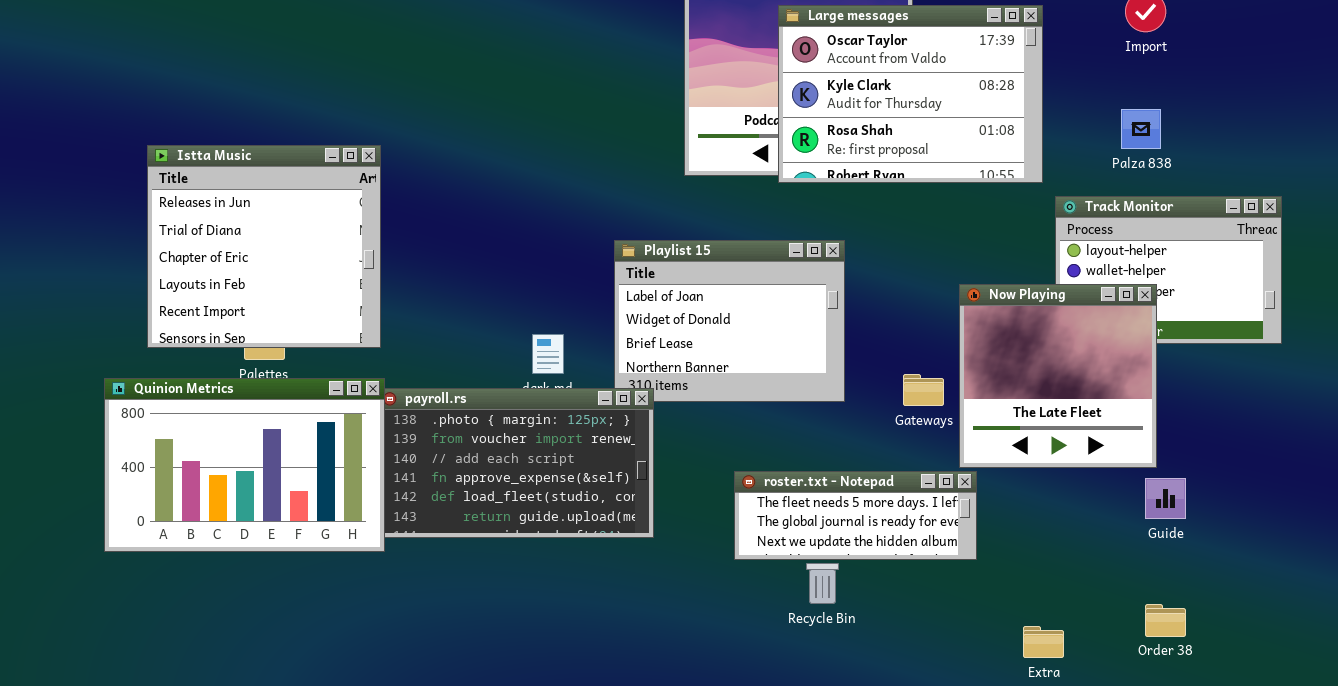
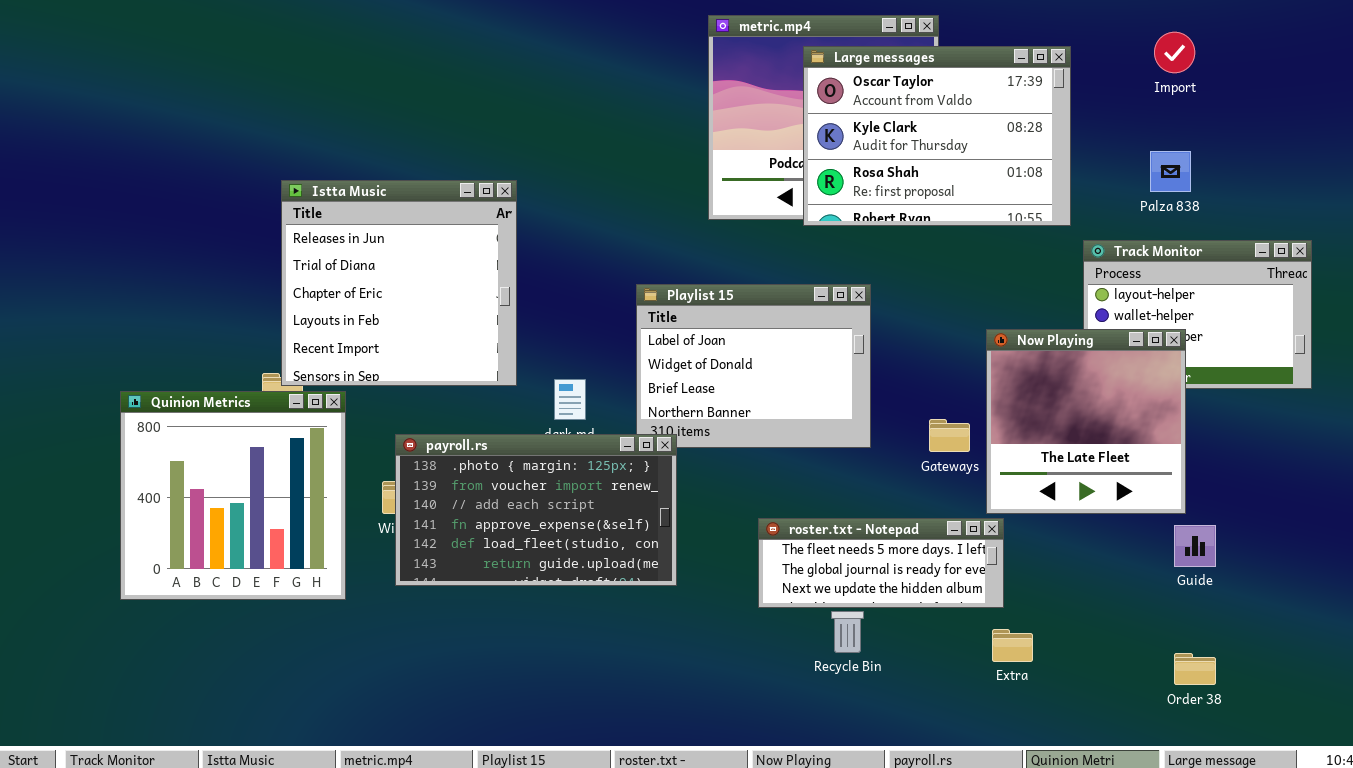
Istta Music: [147,145,381,348] -> [281,180,517,386], moved
Quinion Metrics: [104,378,385,552] -> [120,391,346,600], resized
Extra: [1023,626,1064,658] -> [992,629,1033,662], moved

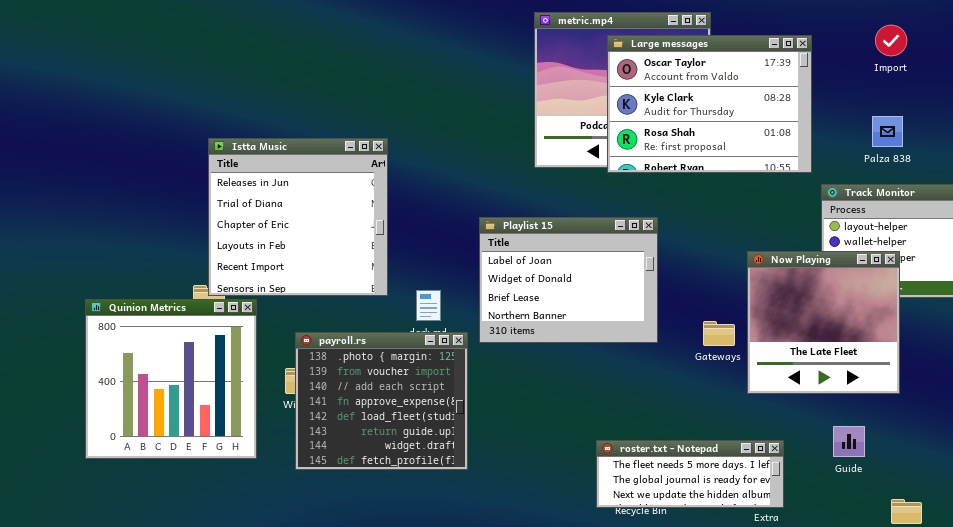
payroll.rs: [395,434,677,586] -> [295,332,468,470], resized
roster.txt - Notepad: [758,518,1004,608] -> [596,440,784,508], moved
Guide: [1174,525,1216,567] -> [833,426,865,457], moved

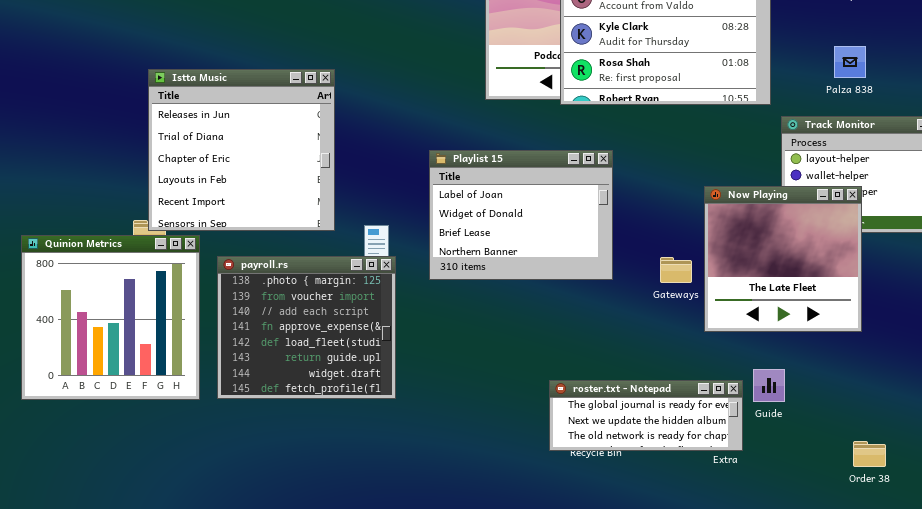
payroll.rs: [295,332,468,470] -> [217,256,396,399], moved
Guide: [833,426,865,457] -> [753,369,785,402], moved
roster.txt - Notepad: [596,440,784,508] -> [549,380,743,451], scrolled down 1 row

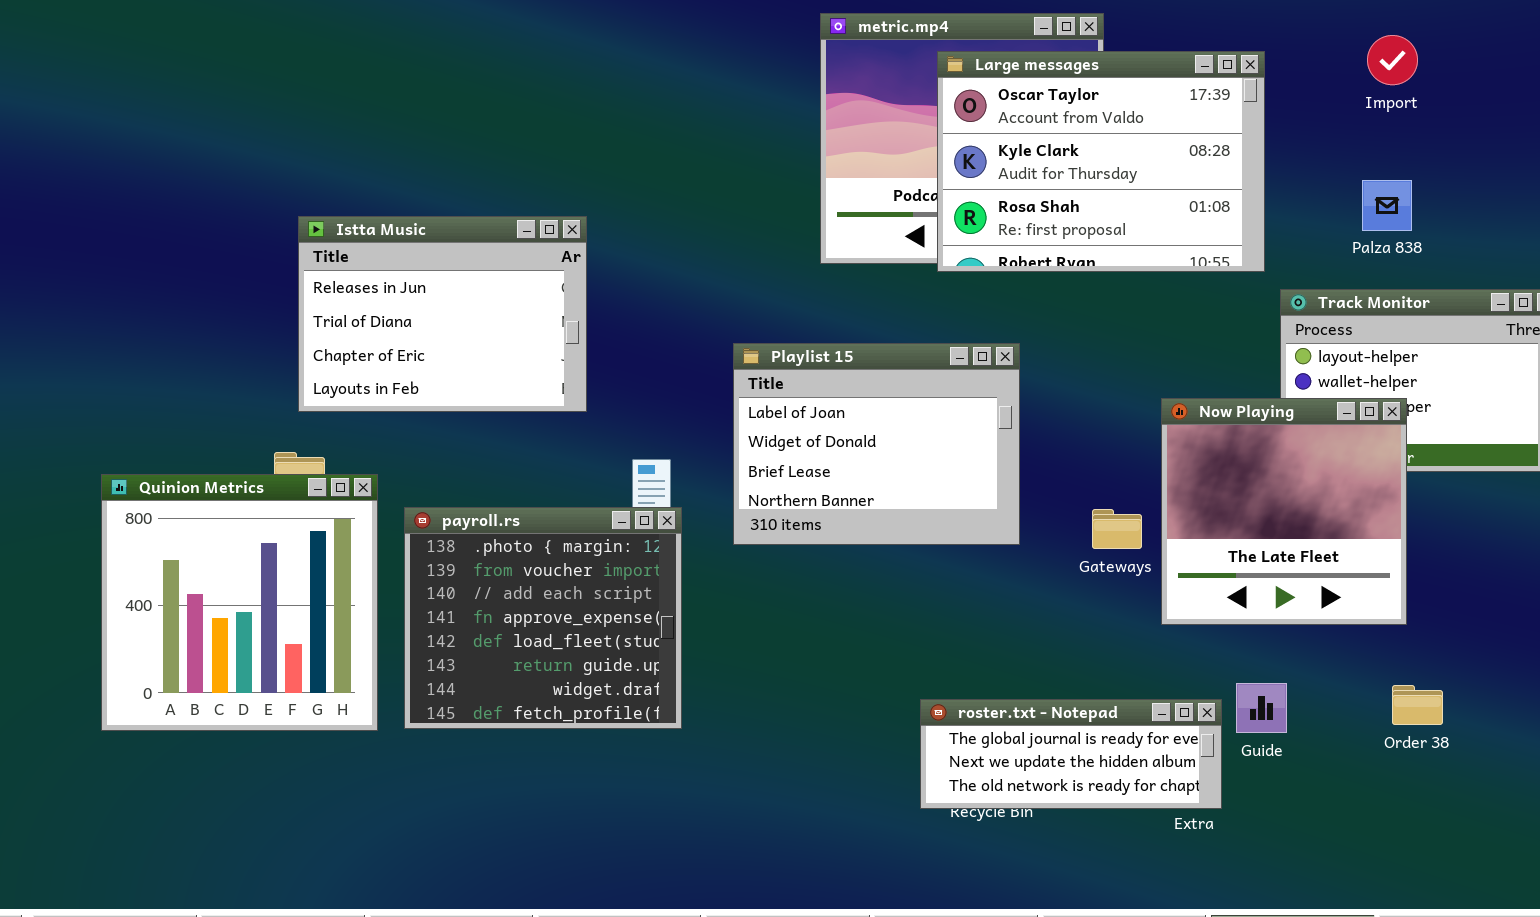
Istta Music: [148,69,335,231] -> [298,216,587,412], resized
Order 38: [853,441,886,467] -> [1392,685,1443,725], moved

